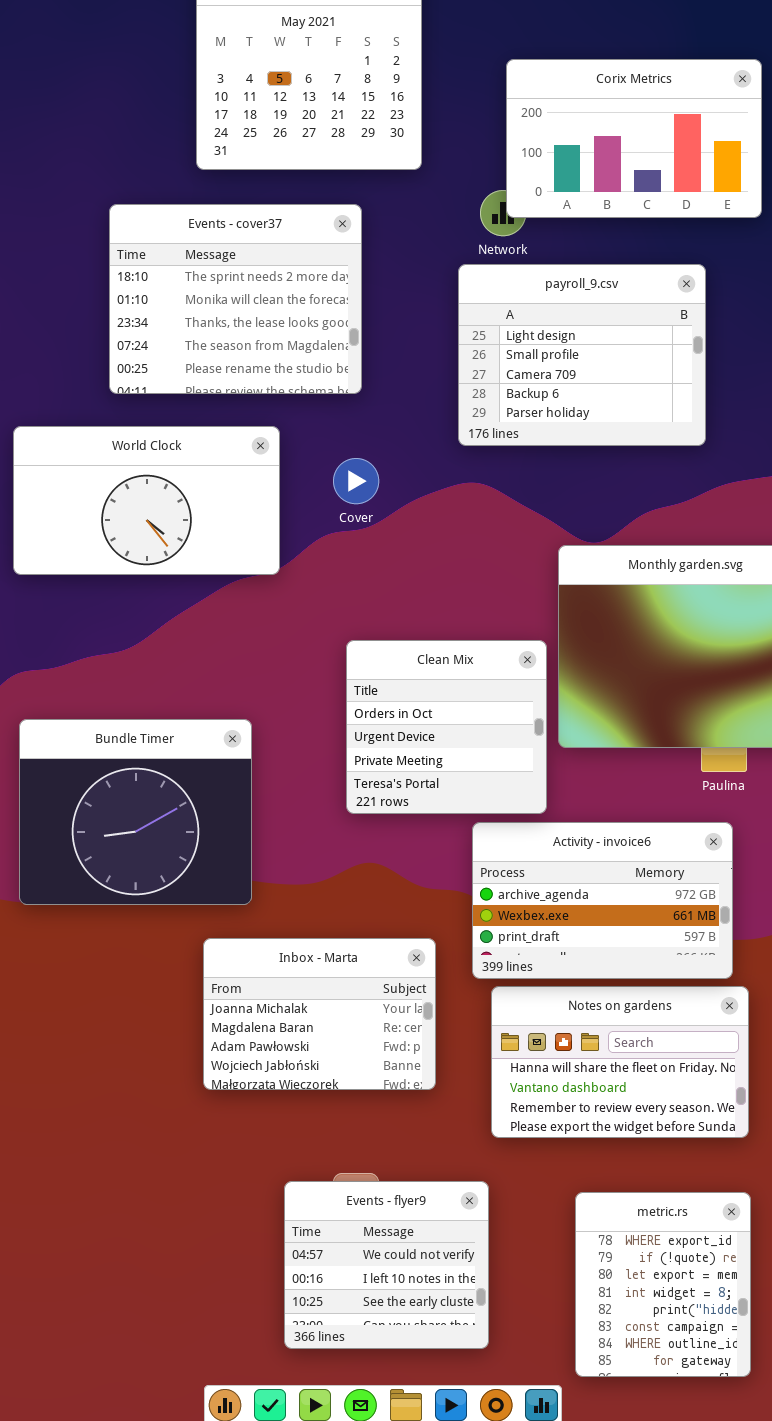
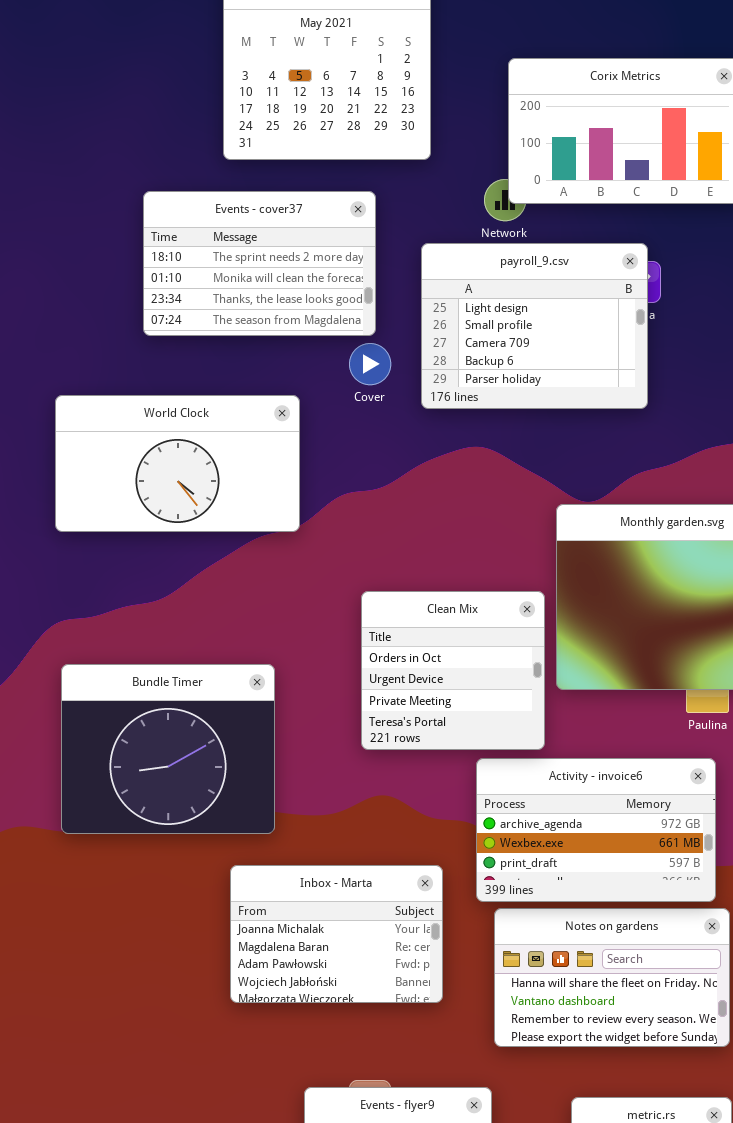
Events - cover37: [109,204,362,394] -> [143,191,376,336], resized
payroll_9.csv: [458,264,706,446] -> [421,243,648,409], moved
Cover: [333,458,379,504] -> [349,343,391,385], moved

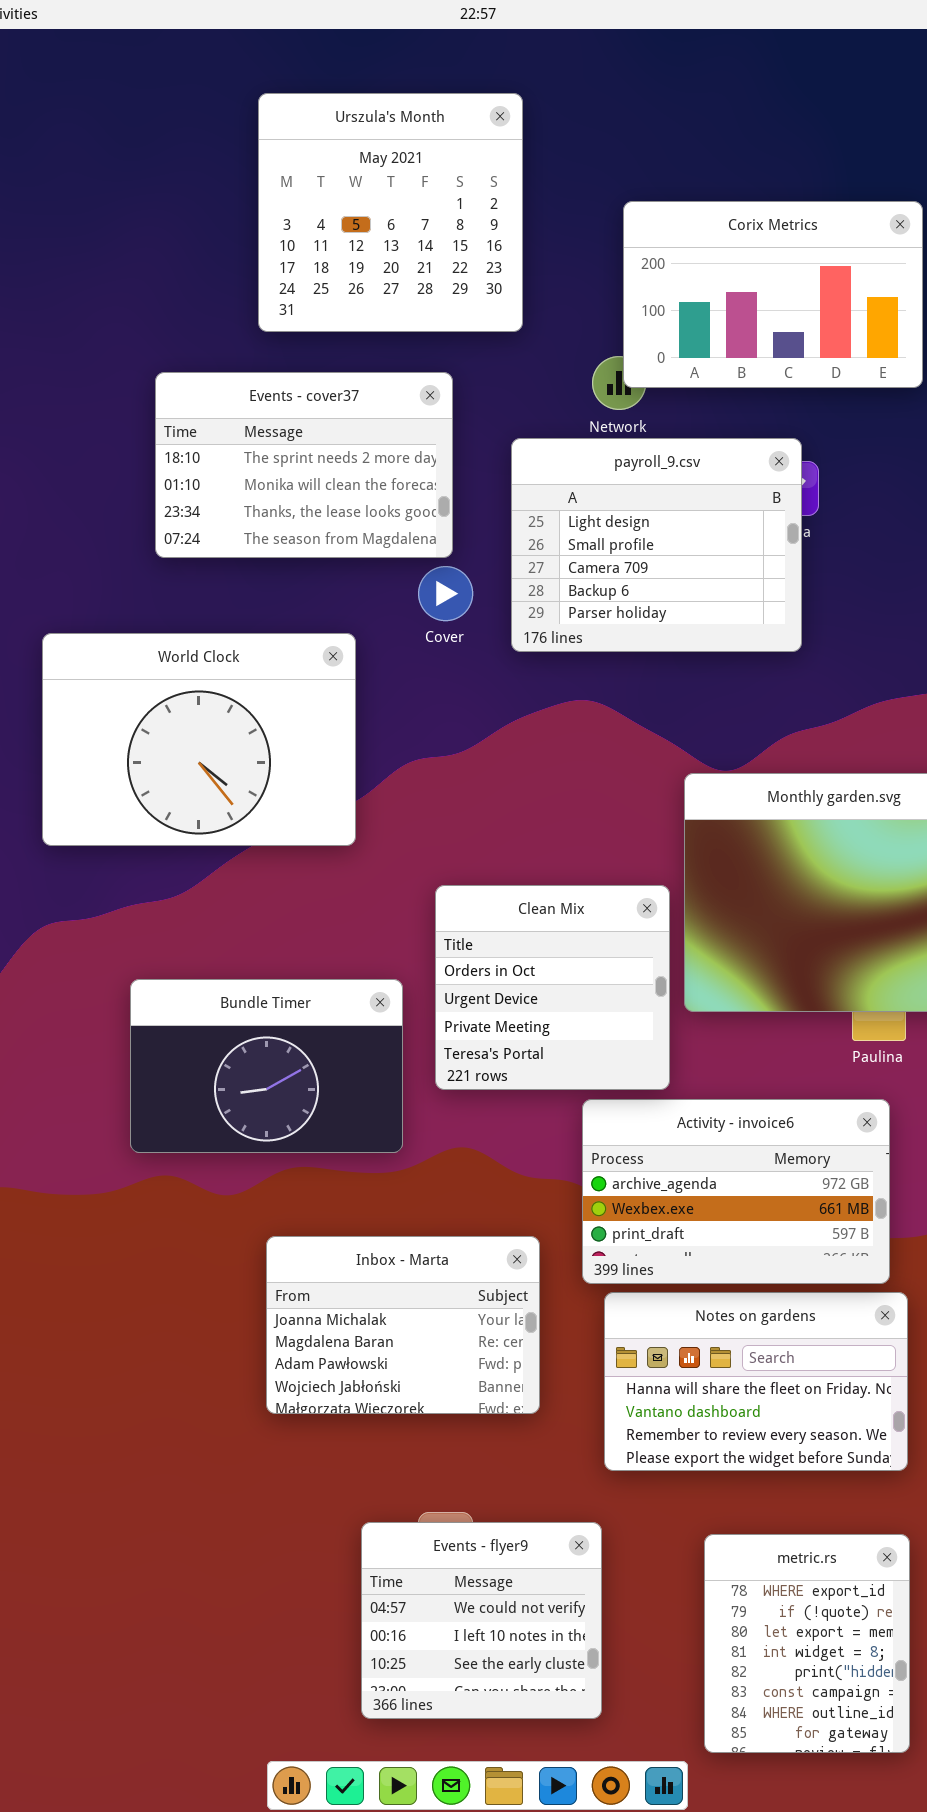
World Clock: [55,395,300,532] -> [42,633,356,846], resized
Bundle Timer: [61,664,275,834] -> [130,979,403,1153], moved, resized

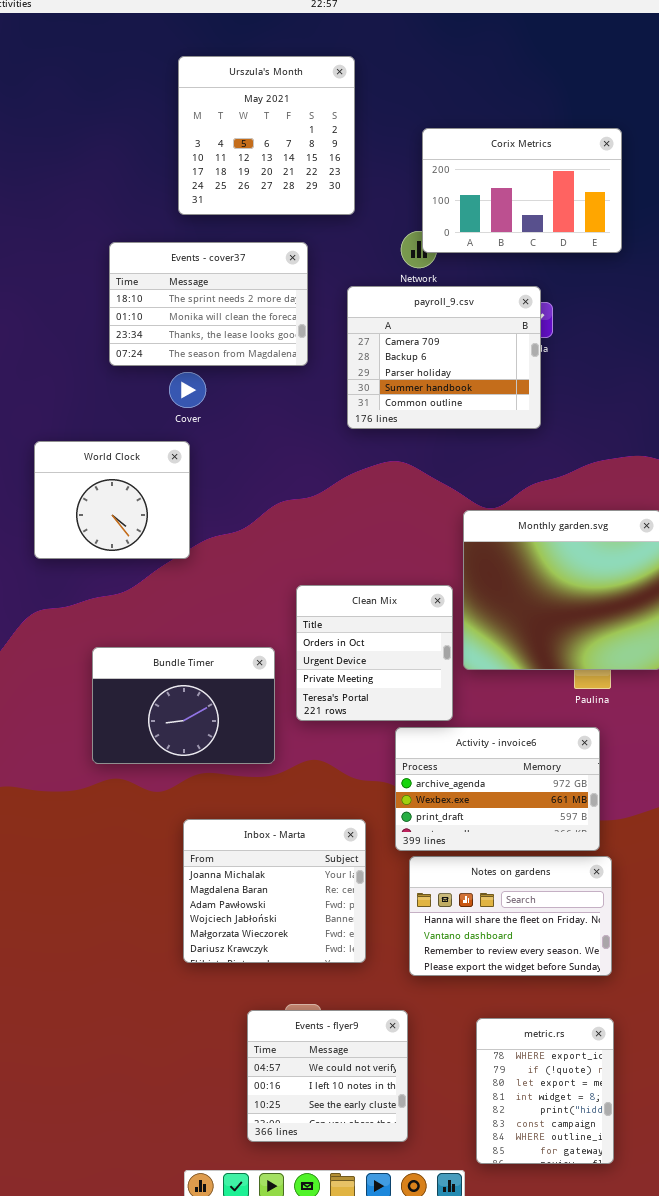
payroll_9.csv: [511,438,802,652] -> [347,286,541,429], scrolled down 2 rows
Cover: [418,566,473,621] -> [169,372,206,408], moved
World Clock: [42,633,356,846] -> [34,441,190,559], resized
Inbox - Marta: [266,1236,540,1414] -> [183,819,366,963], resized

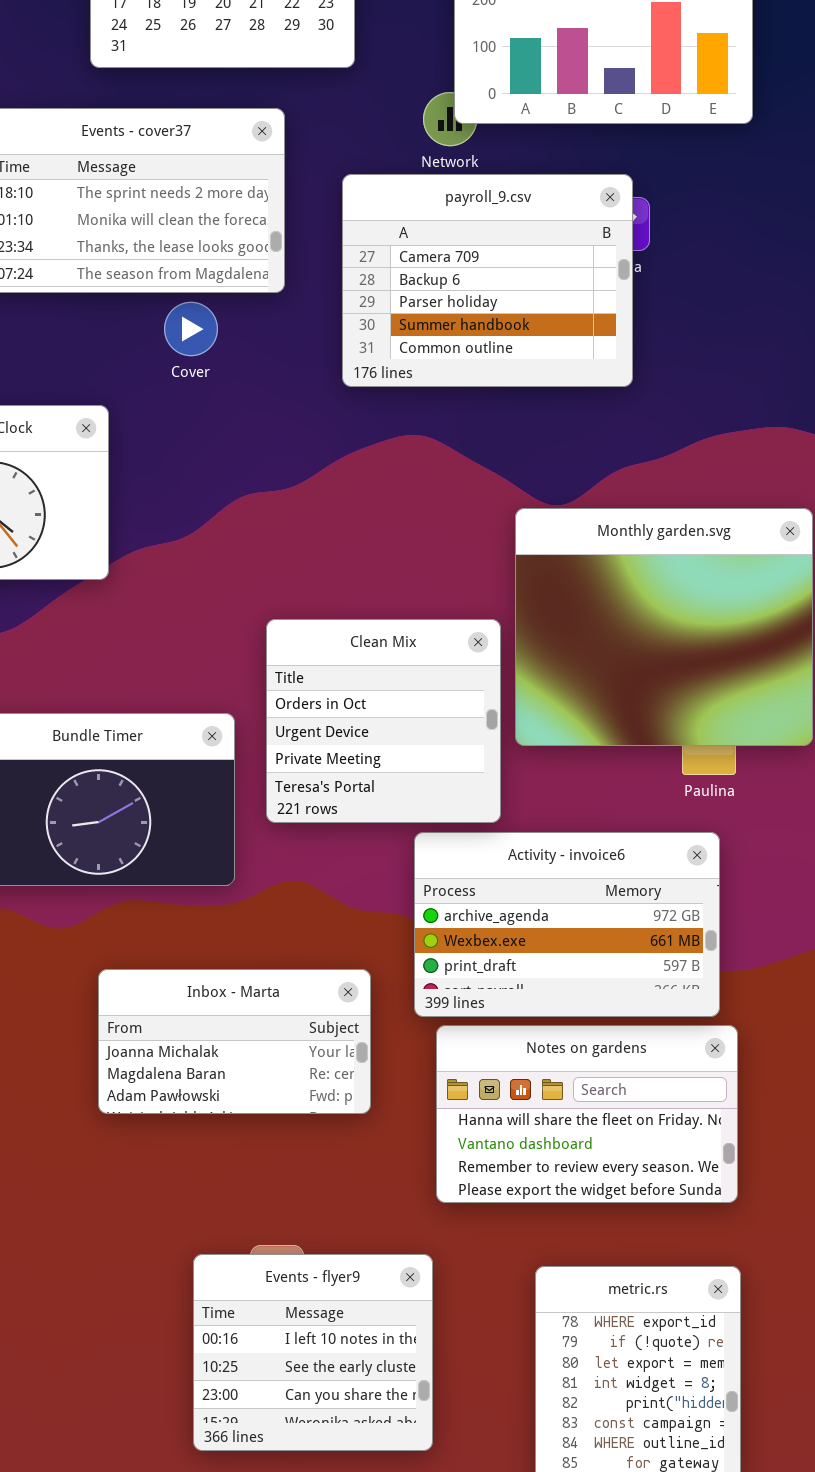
Cover: [169,372,206,408] -> [164,302,218,356], moved
Inbox - Marta: [183,819,366,963] -> [98,969,371,1114], resized
Events - flyer9: [247,1010,408,1142] -> [193,1254,433,1451], scrolled down 1 row

